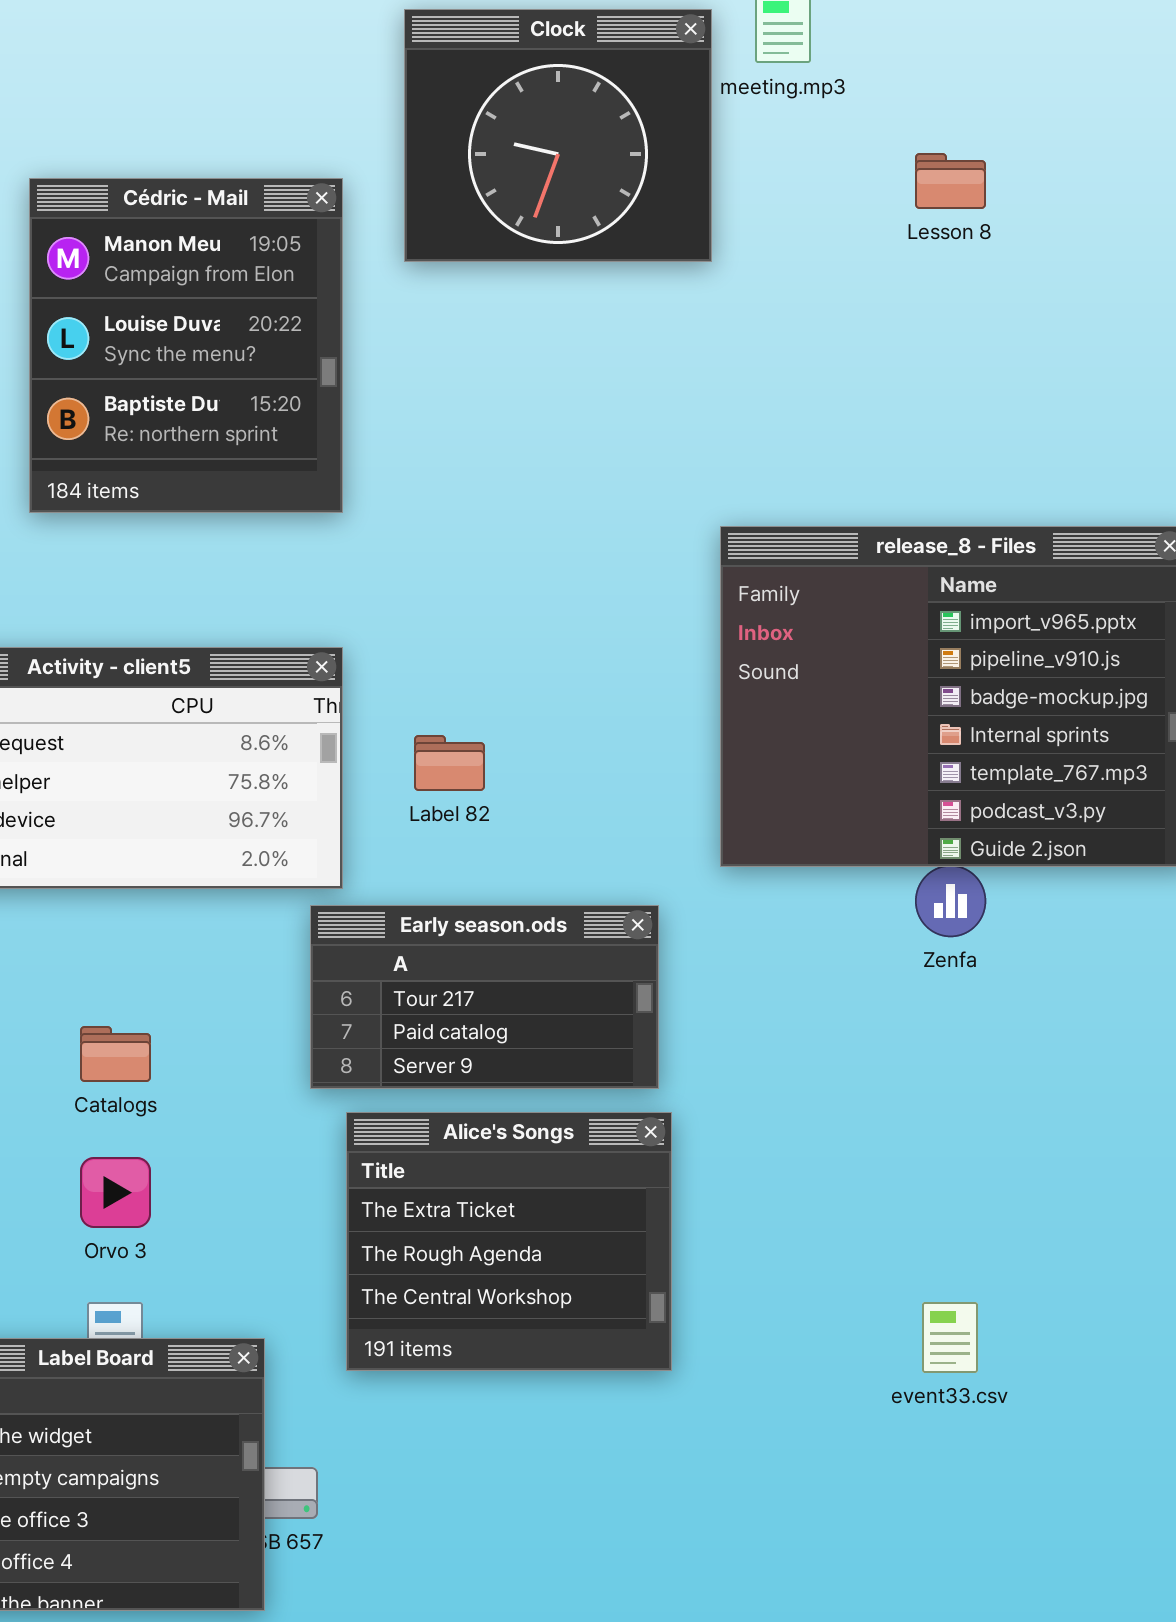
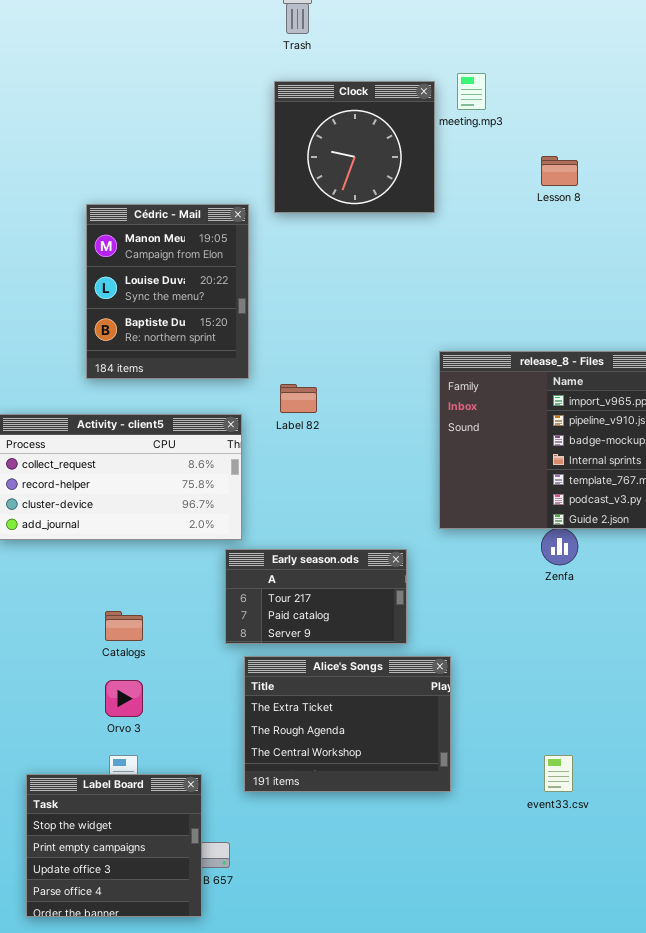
Cédric - Mail: [29,178,343,513] -> [86,204,249,379], moved
Label 82: [414,735,485,791] -> [280,384,317,413], moved
Alice's Songs: [346,1112,672,1371] -> [244,656,451,792], resized

